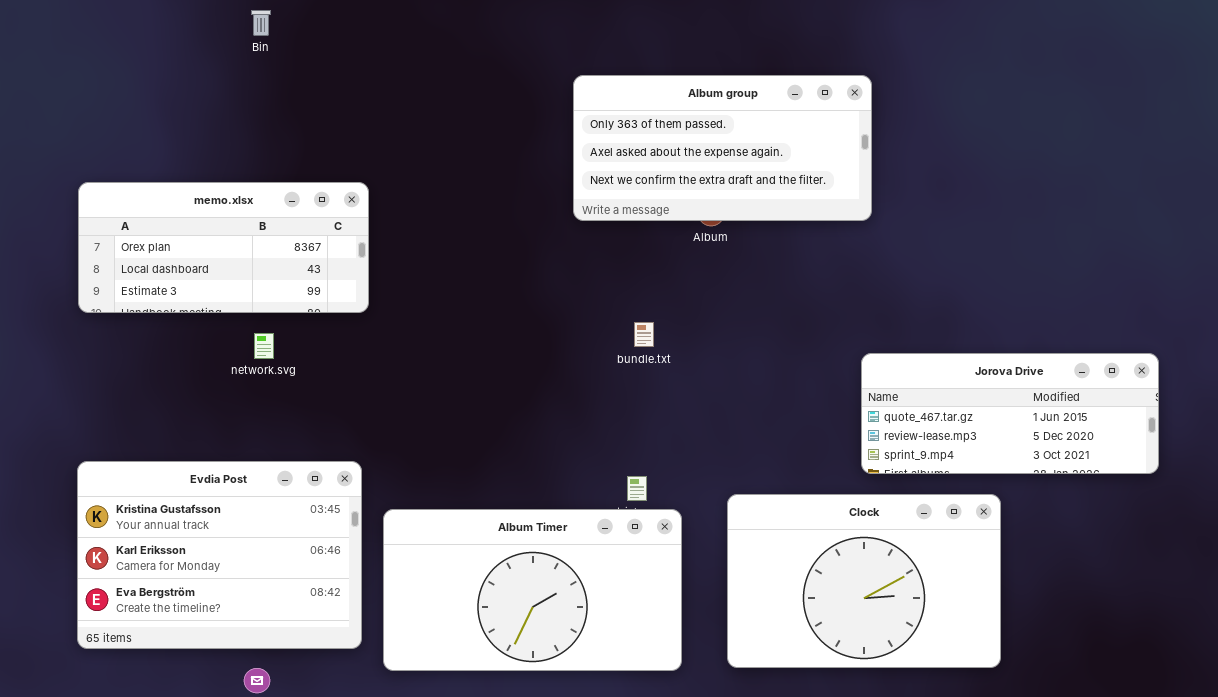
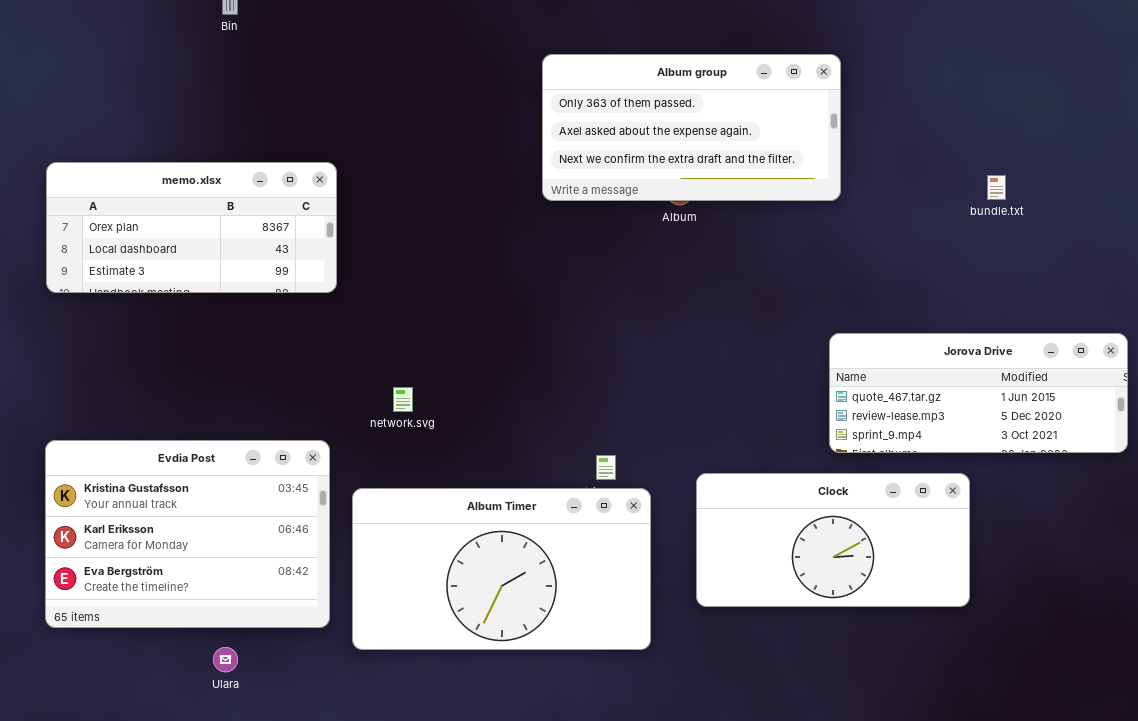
bundle.txt: [634,322,654,347] -> [987,175,1006,200], moved
network.svg: [254,333,274,359] -> [393,387,413,412], moved
Clock: [727,494,1001,668] -> [696,473,970,607], resized

